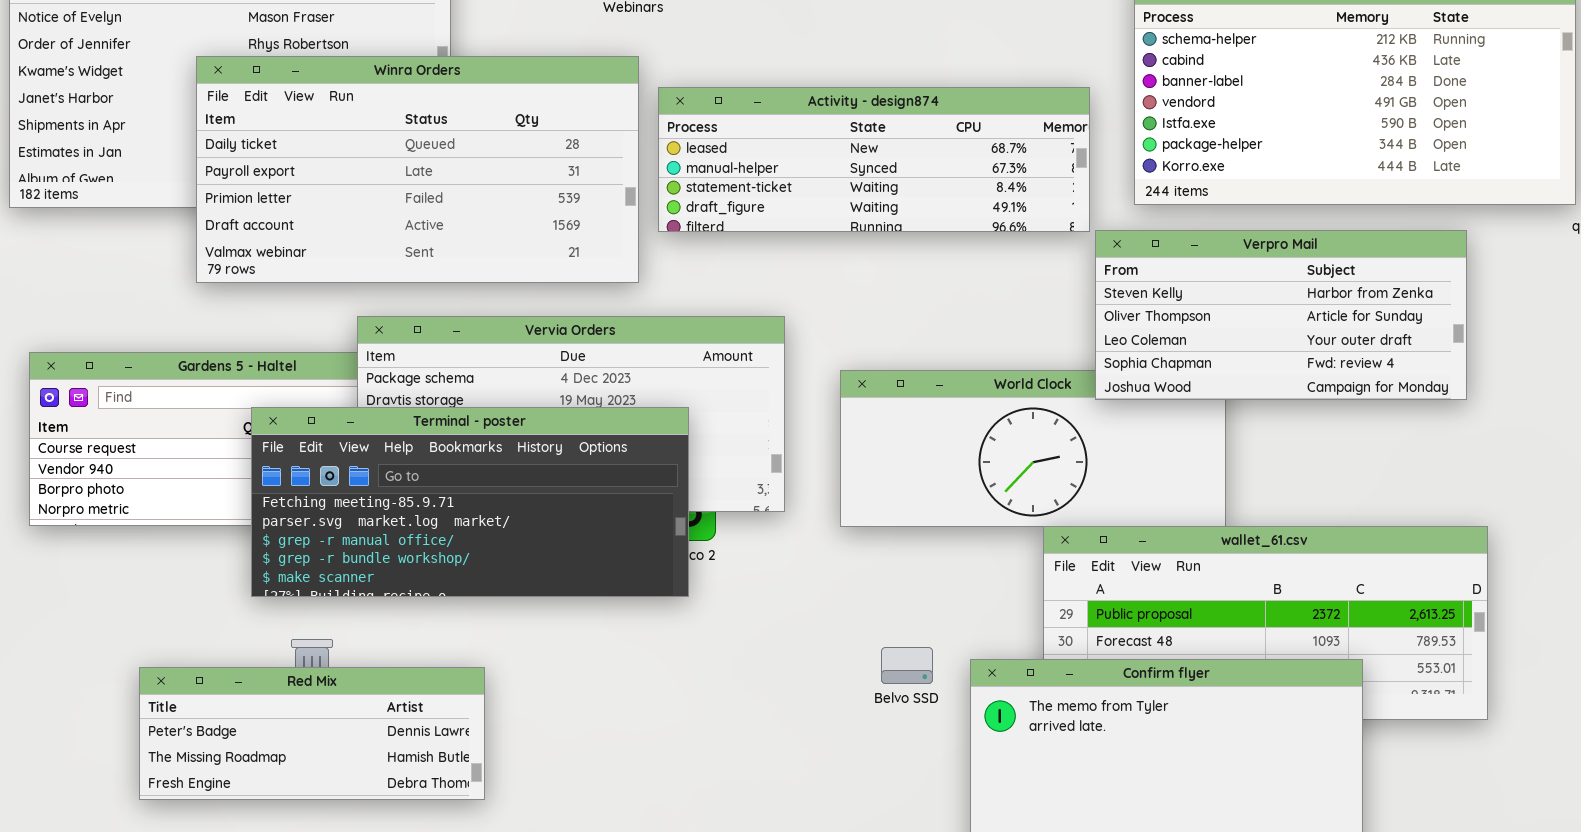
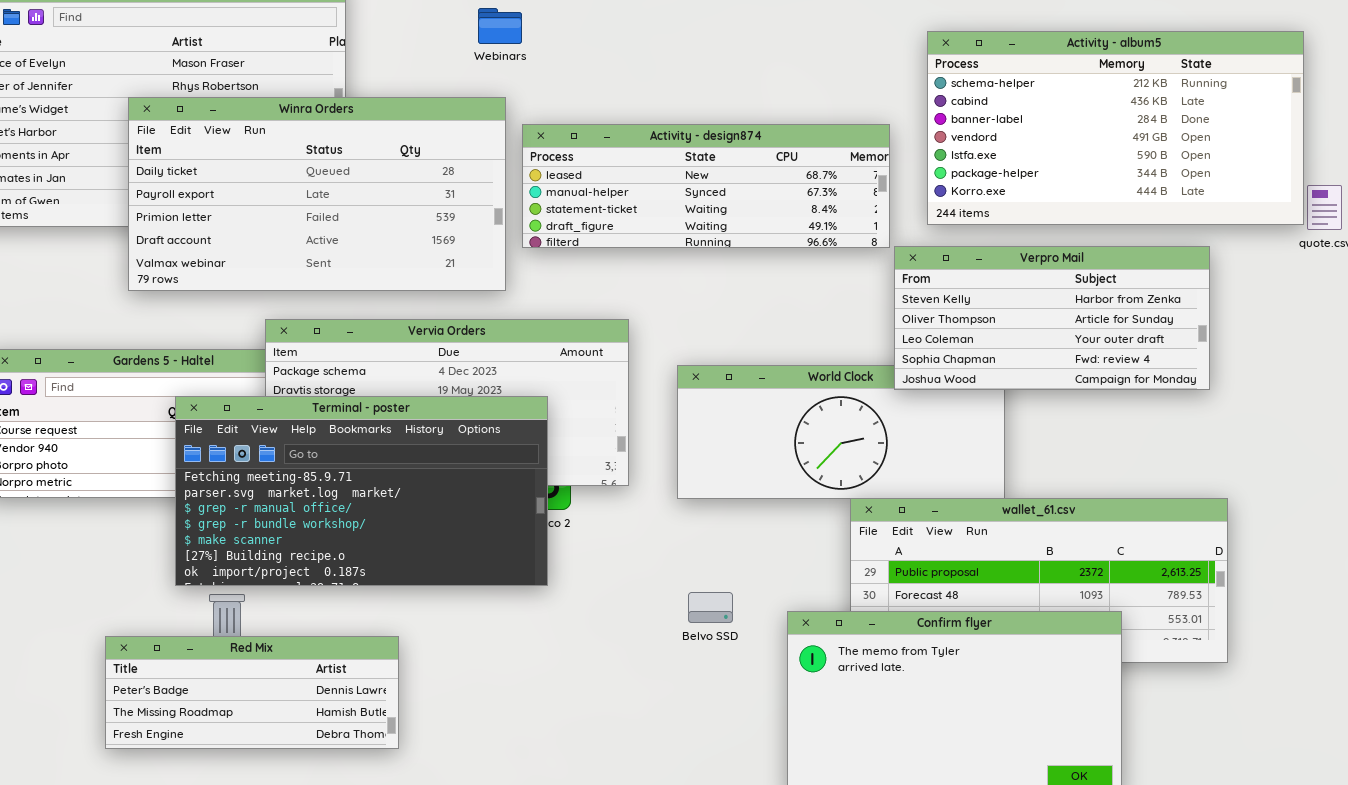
Terminal - poster: [251,407,689,597] -> [175,396,548,586], resized
Belvo SSD: [881,647,933,684] -> [688,592,733,623], moved
Red Mix: [139,667,485,800] -> [105,636,399,749], moved

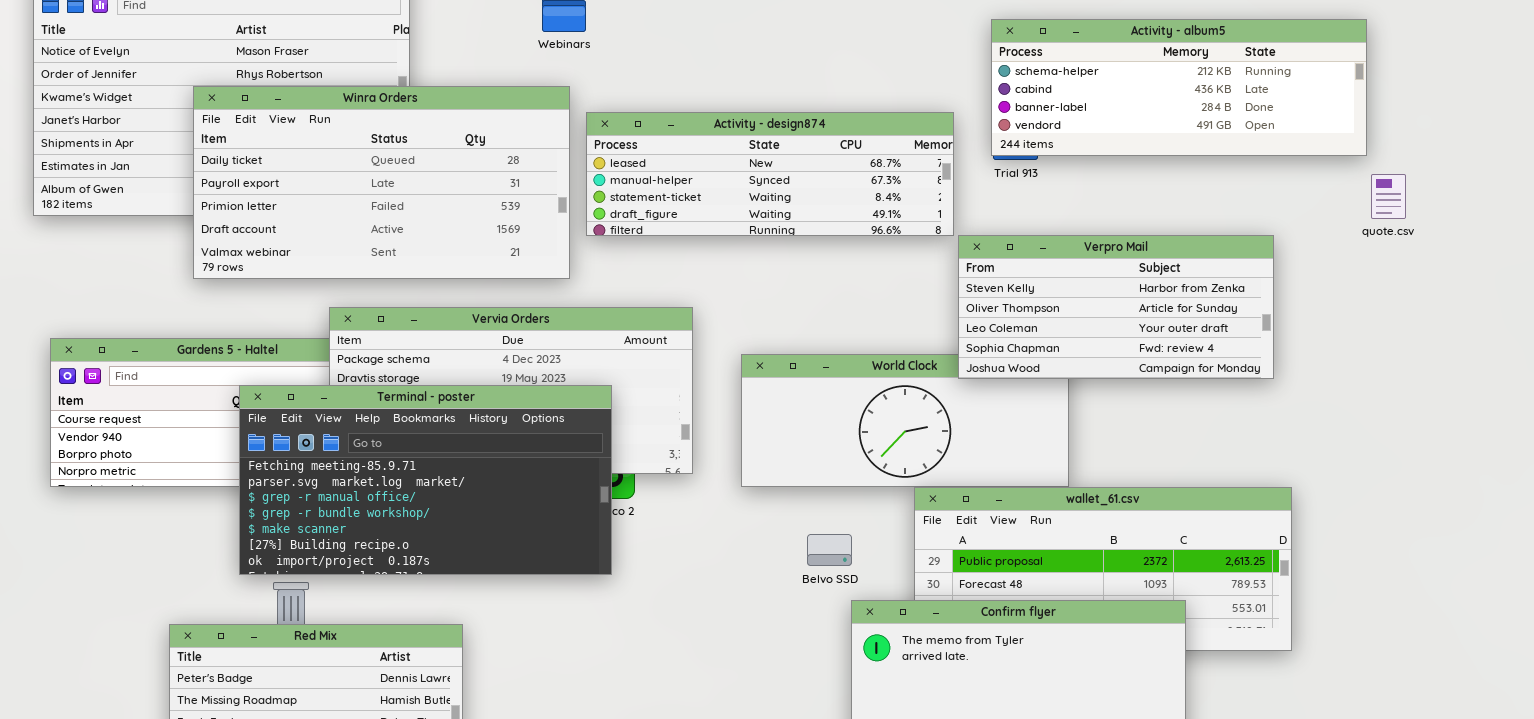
Activity - album5: [927,31,1304,225] -> [991,19,1367,156], resized
Belvo SSD: [688,592,733,623] -> [807,534,852,566], moved

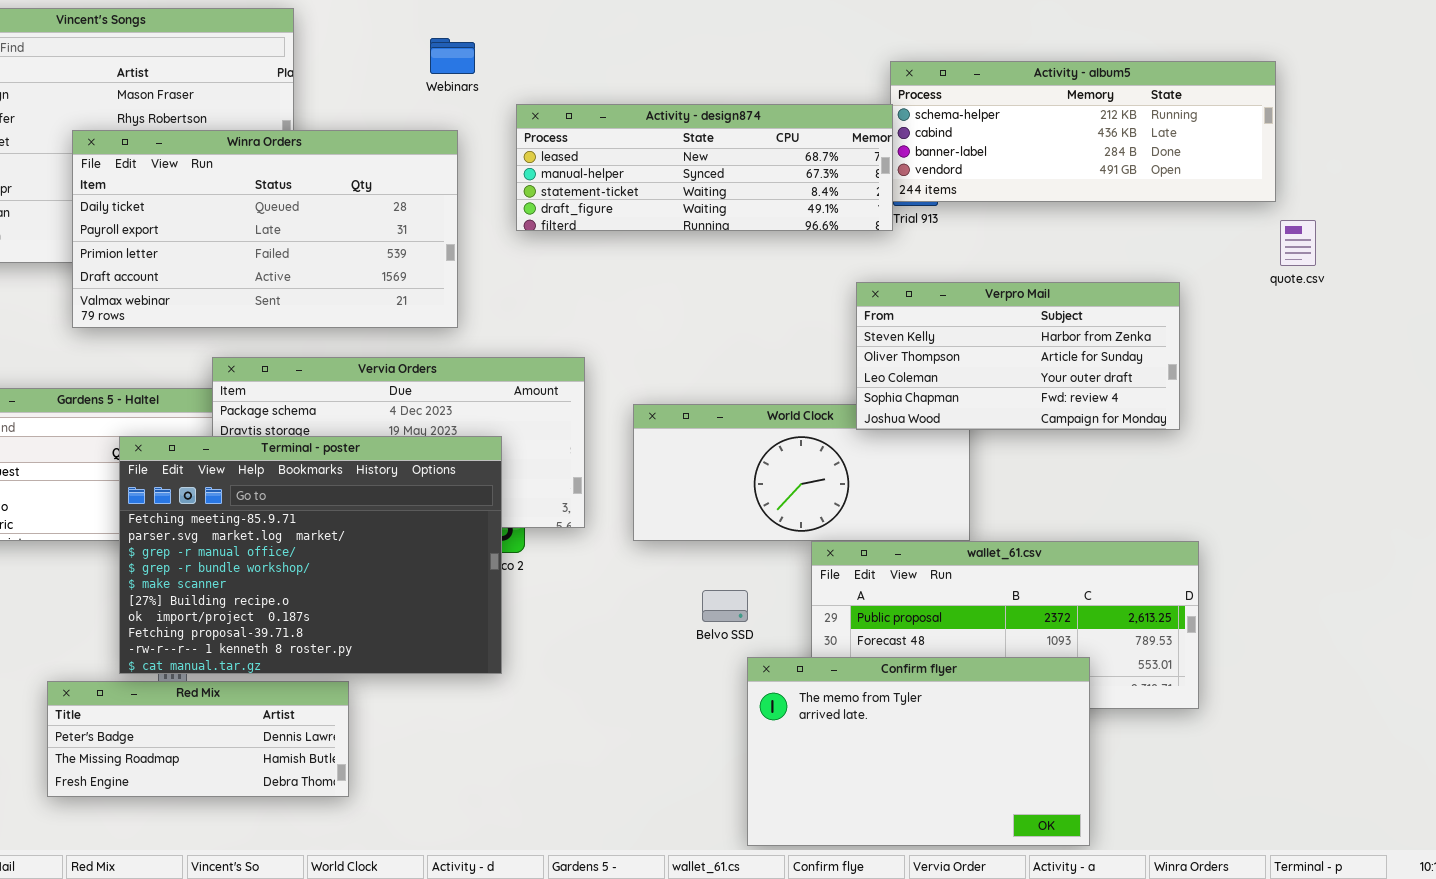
Activity - design874: [586,112,954,236] -> [516,104,893,231], moved
Terminal - poster: [239,385,612,575] -> [119,436,502,674], resized

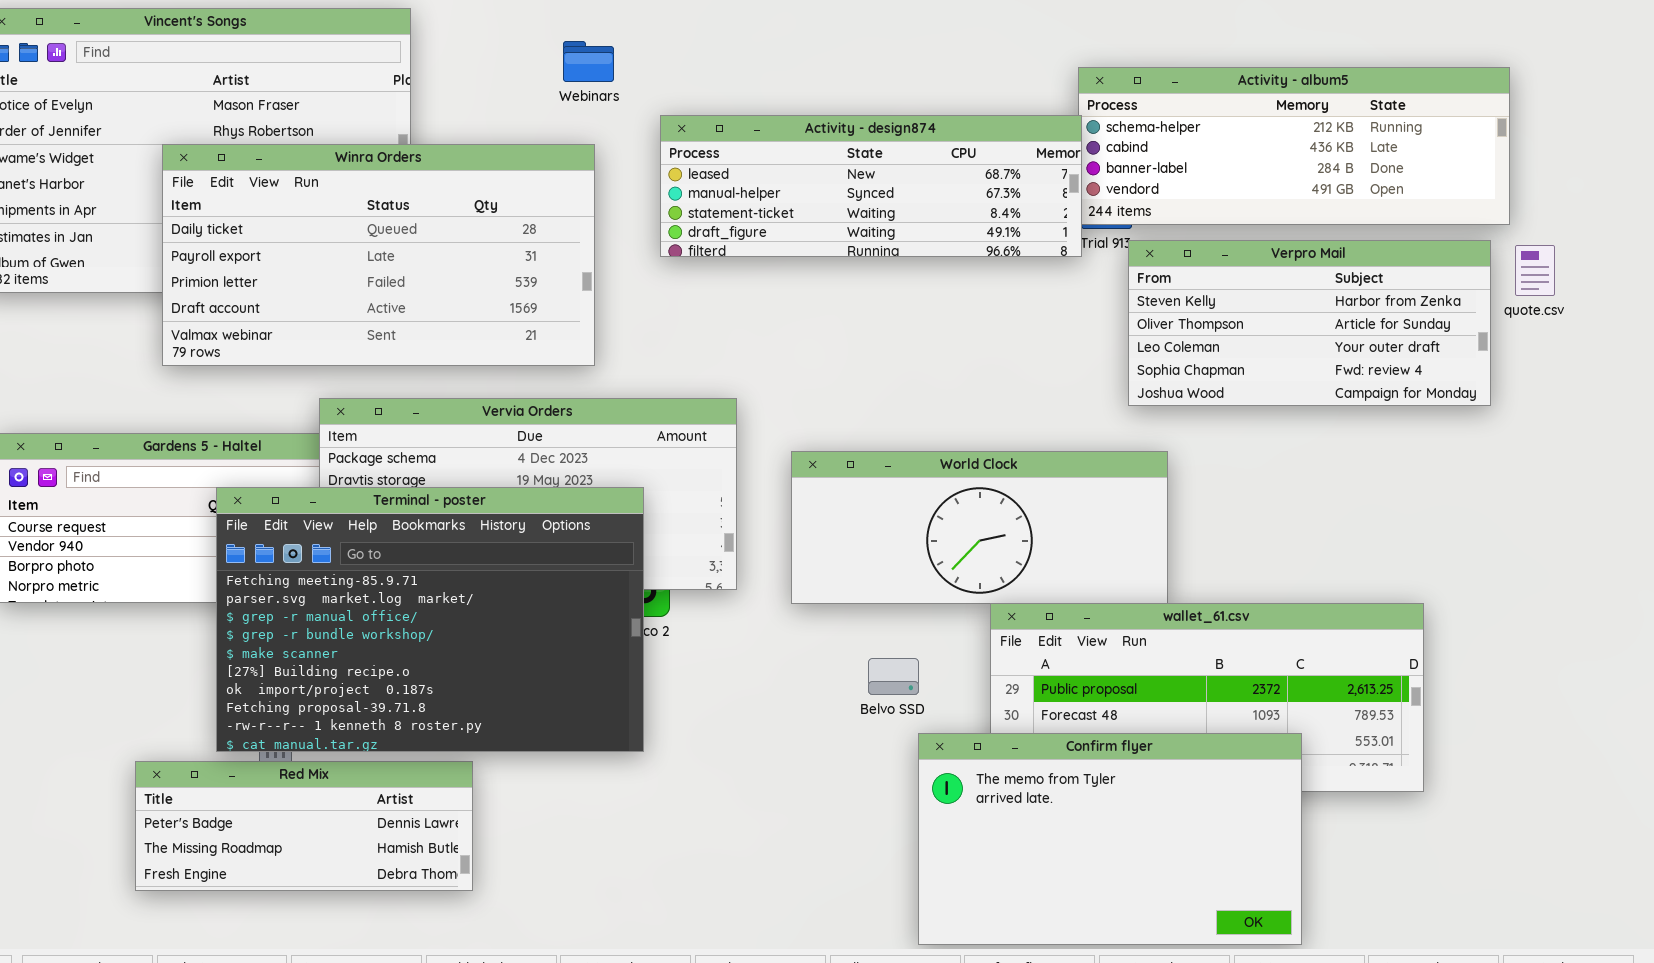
Verpro Mail: [856,282,1180,430] -> [1128,240,1491,406], moved

